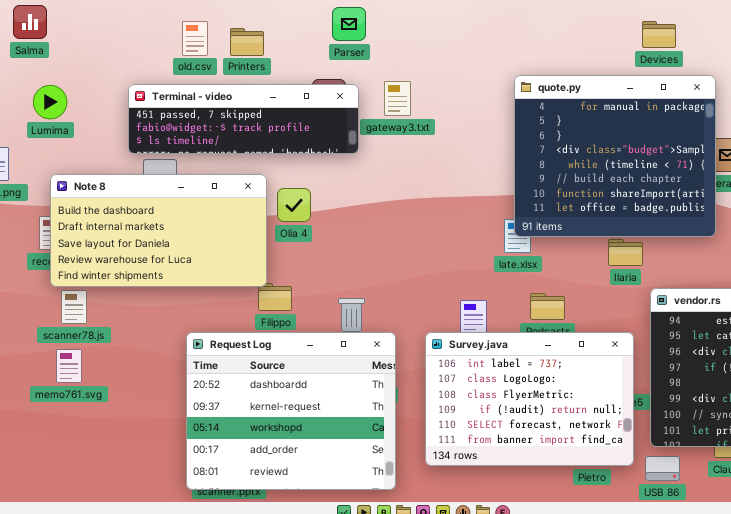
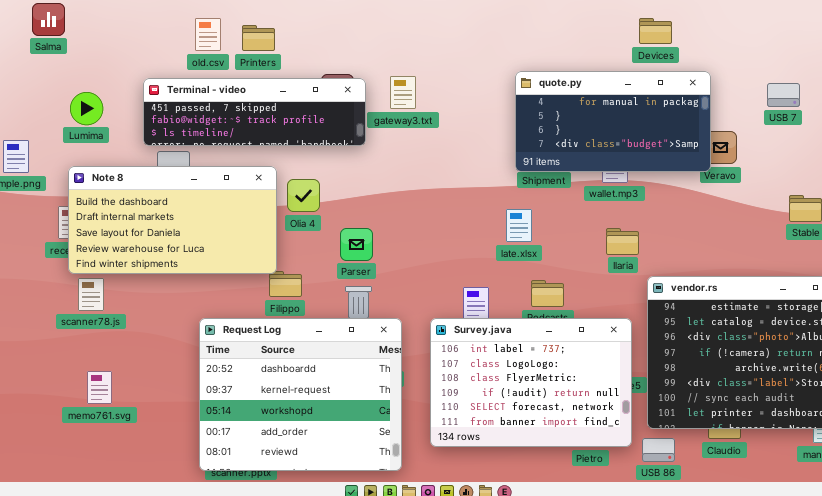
Parser: [332,7,366,41] -> [340,228,373,261], moved
quote.py: [514,75,716,237] -> [515,71,711,172], resized
Lumima: [33,85,67,119] -> [70,92,103,125], moved
memo761.svg: [56,349,82,383] -> [87,371,112,404], moved

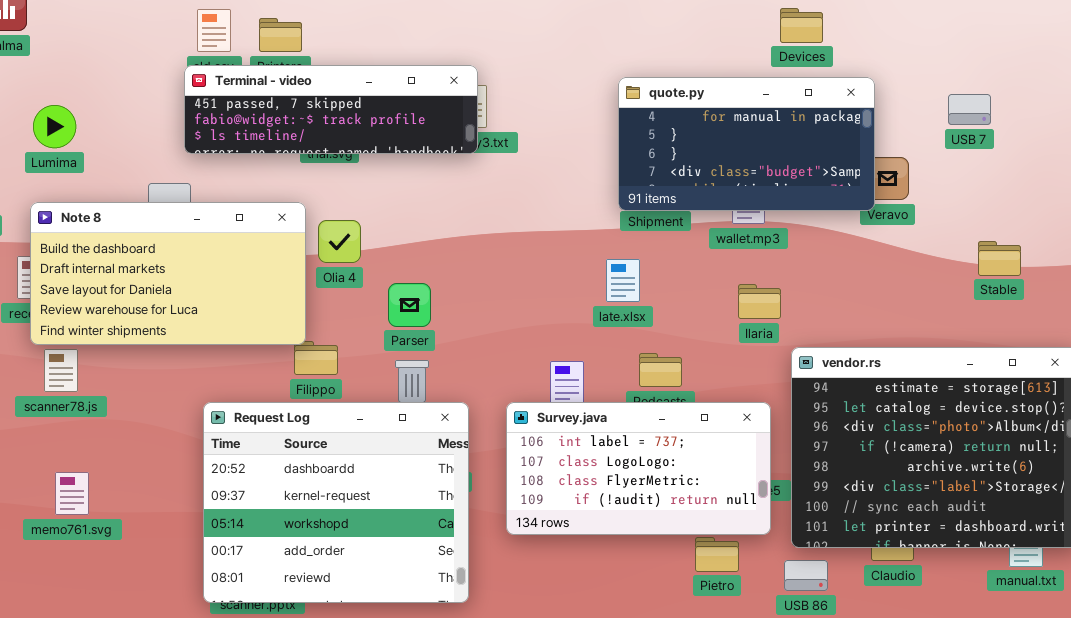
Terminal - video: [143,78,366,146] -> [184,65,478,154], moved
Survey.java: [430,318,632,447] -> [506,402,771,535], resized

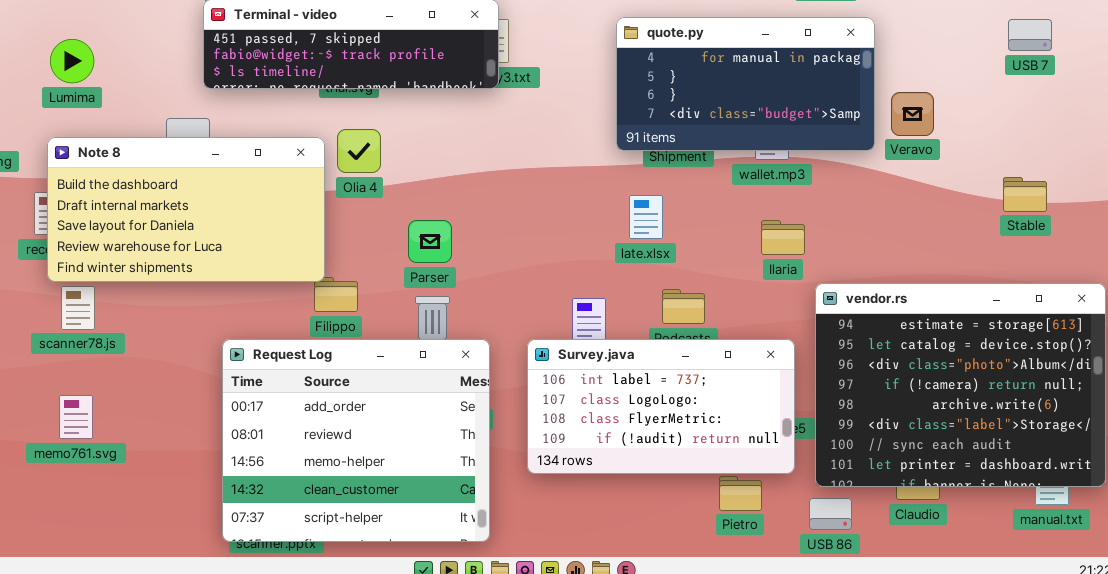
quote.py: [618,77,875,211] -> [616,17,875,151], moved
USB 7: [948,94,991,125] -> [1008,19,1052,51], moved
Olia 4: [318,220,361,263] -> [337,129,381,173], moved
Request Log: [203,402,469,603] -> [222,339,490,542], scrolled down 3 rows
memo761.svg: [55,472,89,515] -> [59,395,93,439], moved

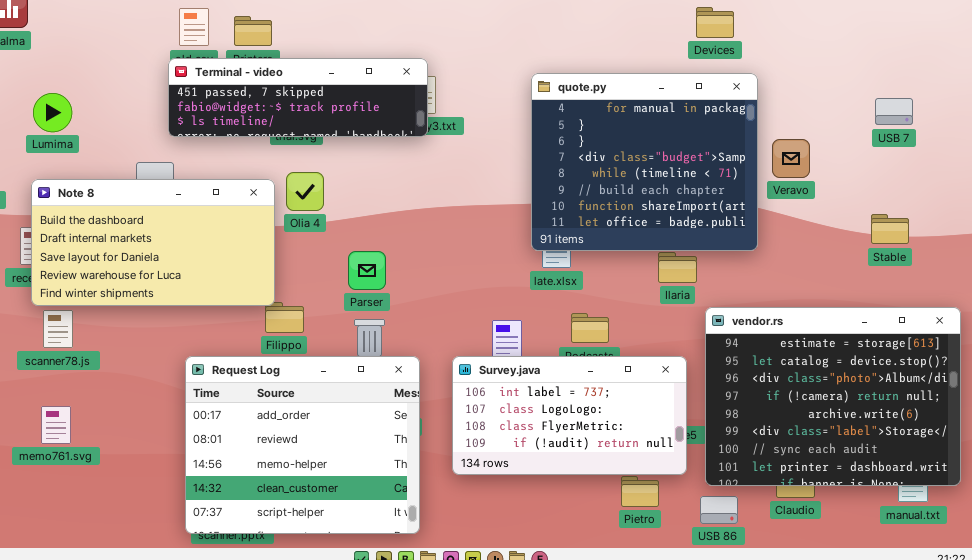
quote.py: [616,17,875,151] -> [531,73,758,251], resized
USB 7: [1008,19,1052,51] -> [875,98,913,125], moved

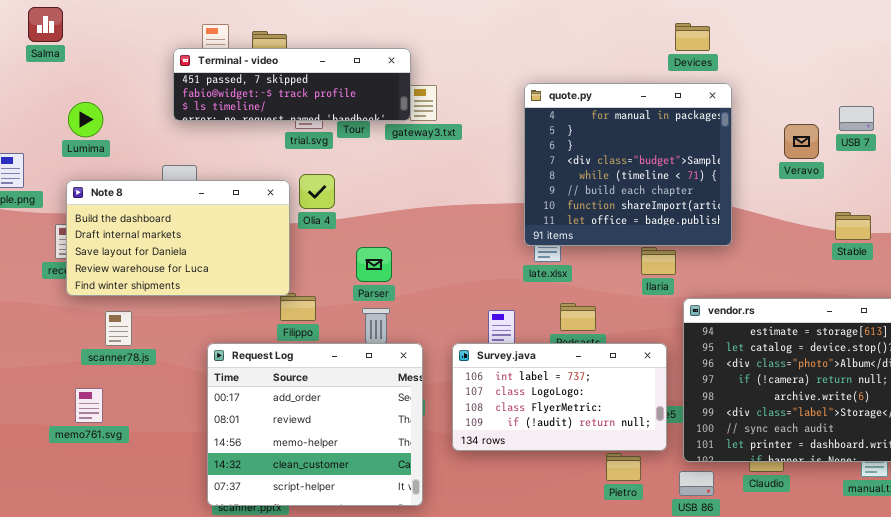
Terminal - video: [168,58,428,137] -> [173,48,411,121], moved
Veravo: [772,139,810,178] -> [784,124,819,159], moved
scanner78.js: [43,310,73,348] -> [105,311,132,346], moved

